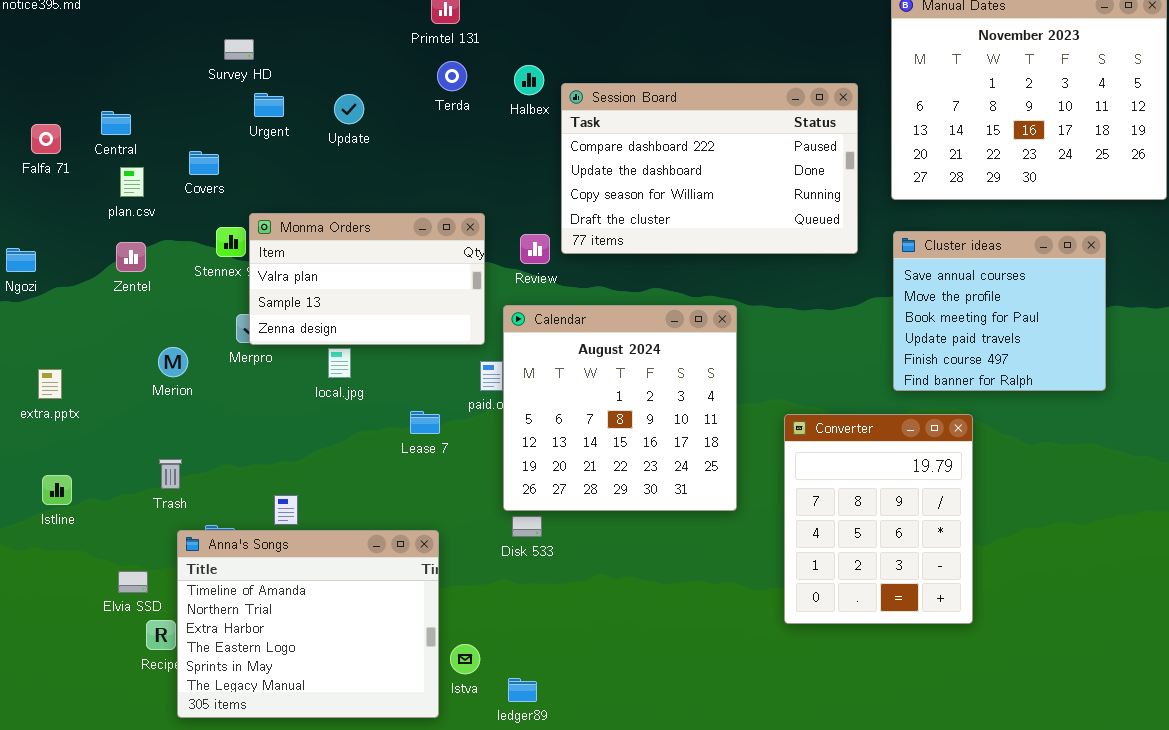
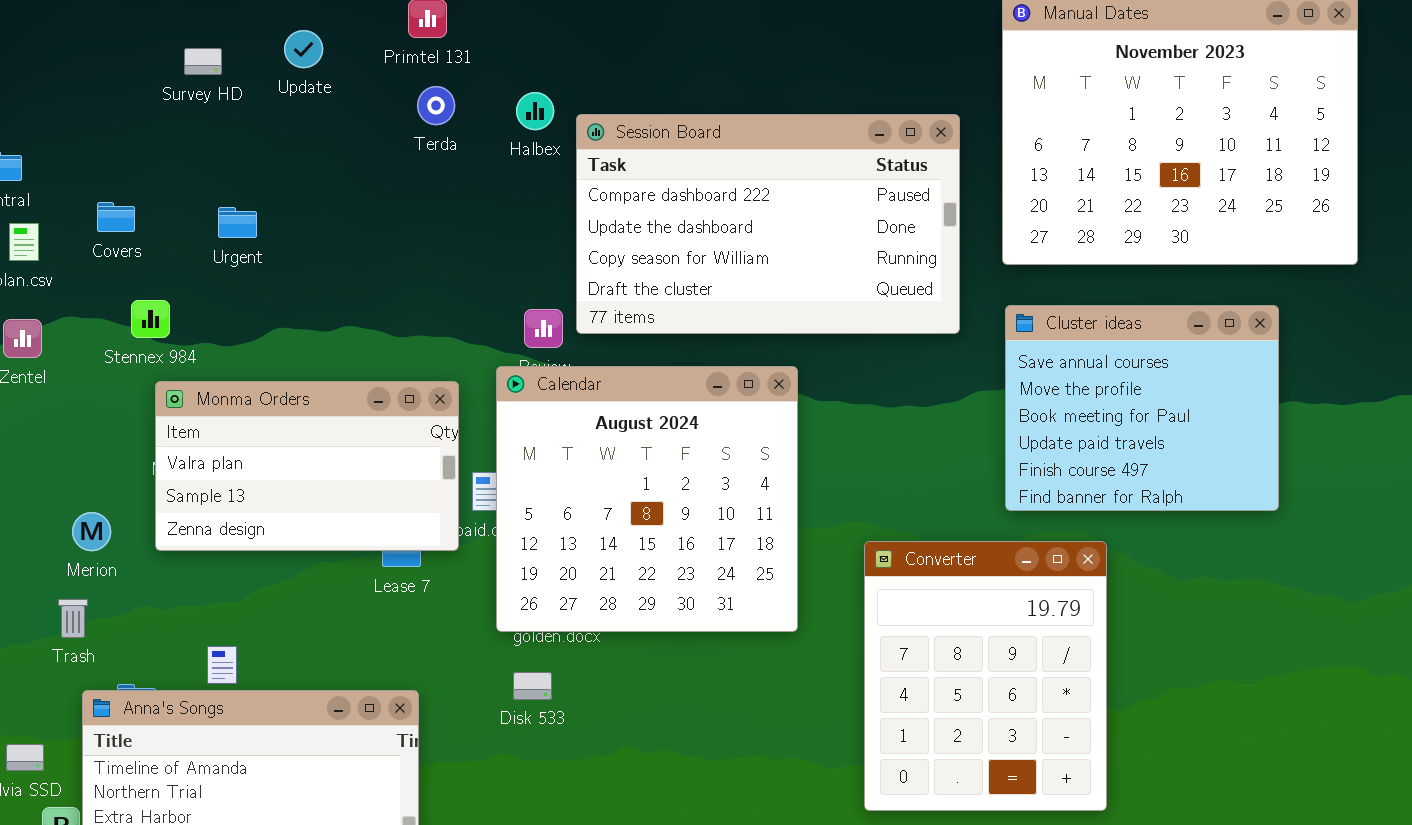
Survey HD: [224,39,254,60] -> [184,48,222,75], moved
Urgent: [254,93,284,117] -> [218,207,257,238], moved
Update: [334,94,364,124] -> [284,30,323,68], moved
Monma Orders: [249,213,485,345] -> [155,381,459,551], moved
Calendar: [503,305,737,511] -> [496,366,798,632], moved
Merion: [158,347,188,377] -> [72,512,111,551], moved

